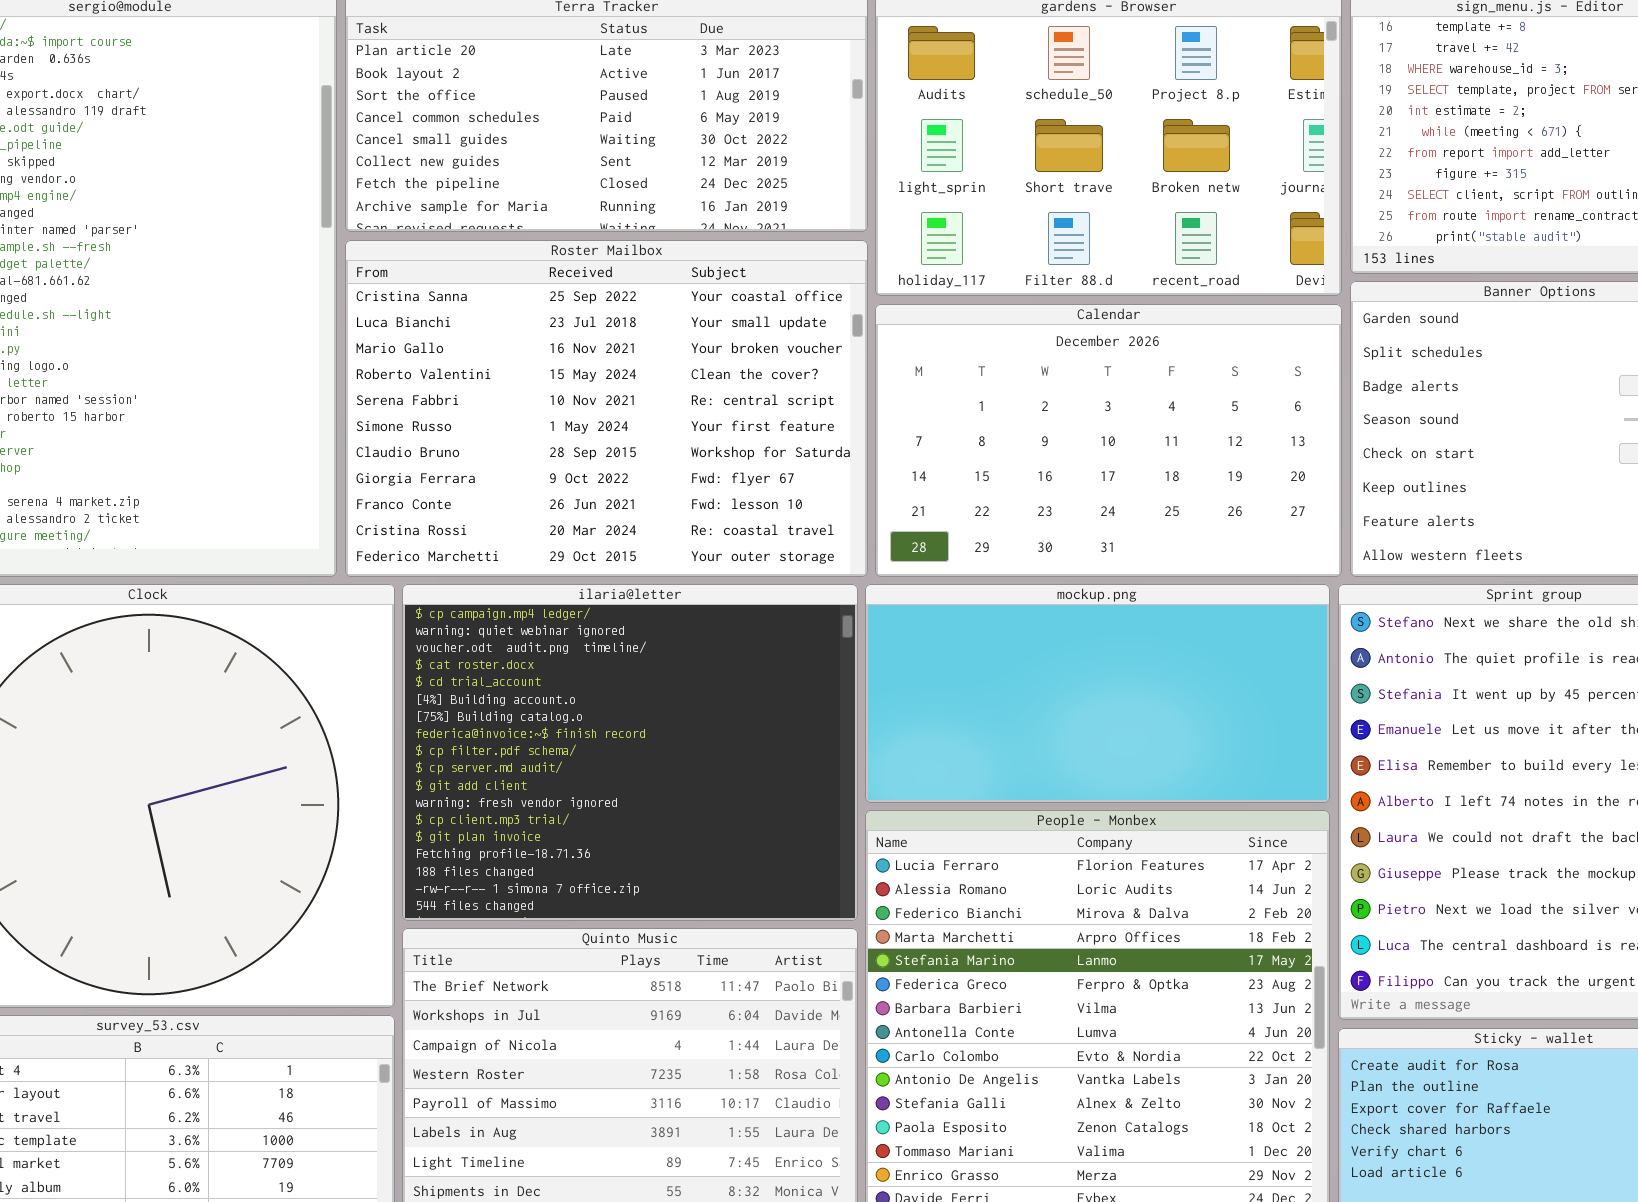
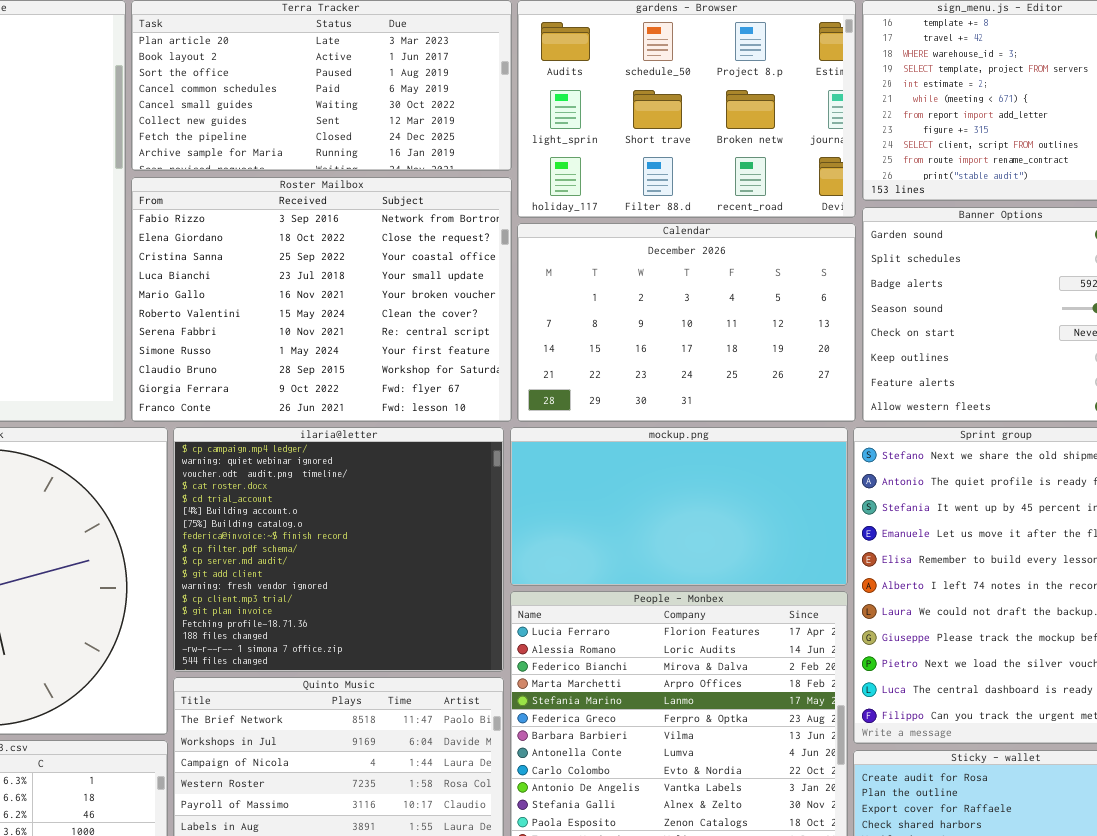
Roster Mailbox: [345,240,868,577] -> [131,177,512,422], scrolled up 2 rows

